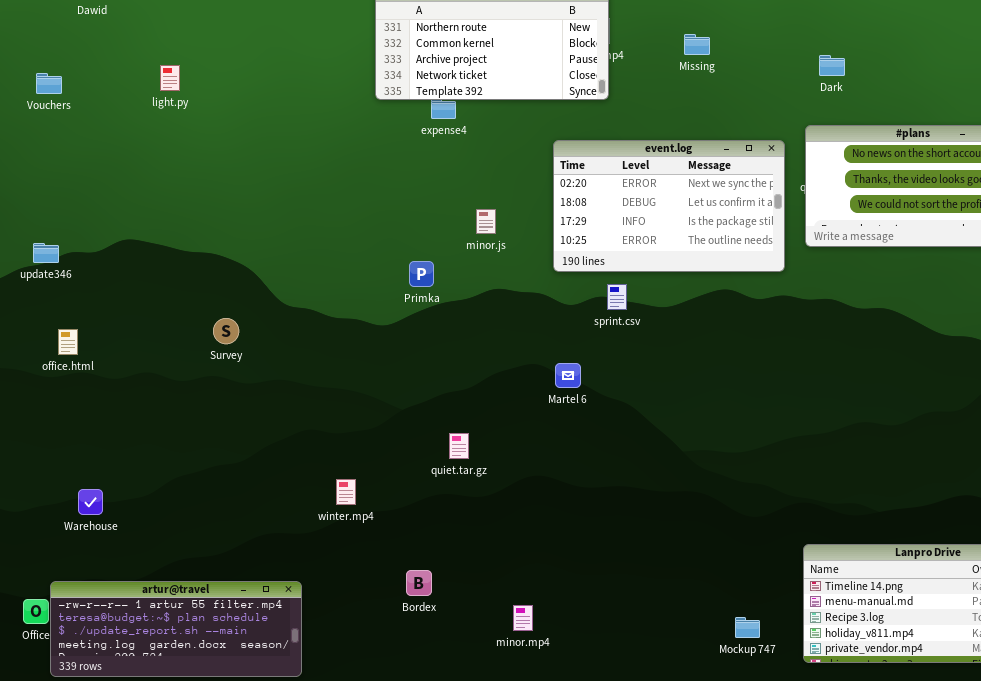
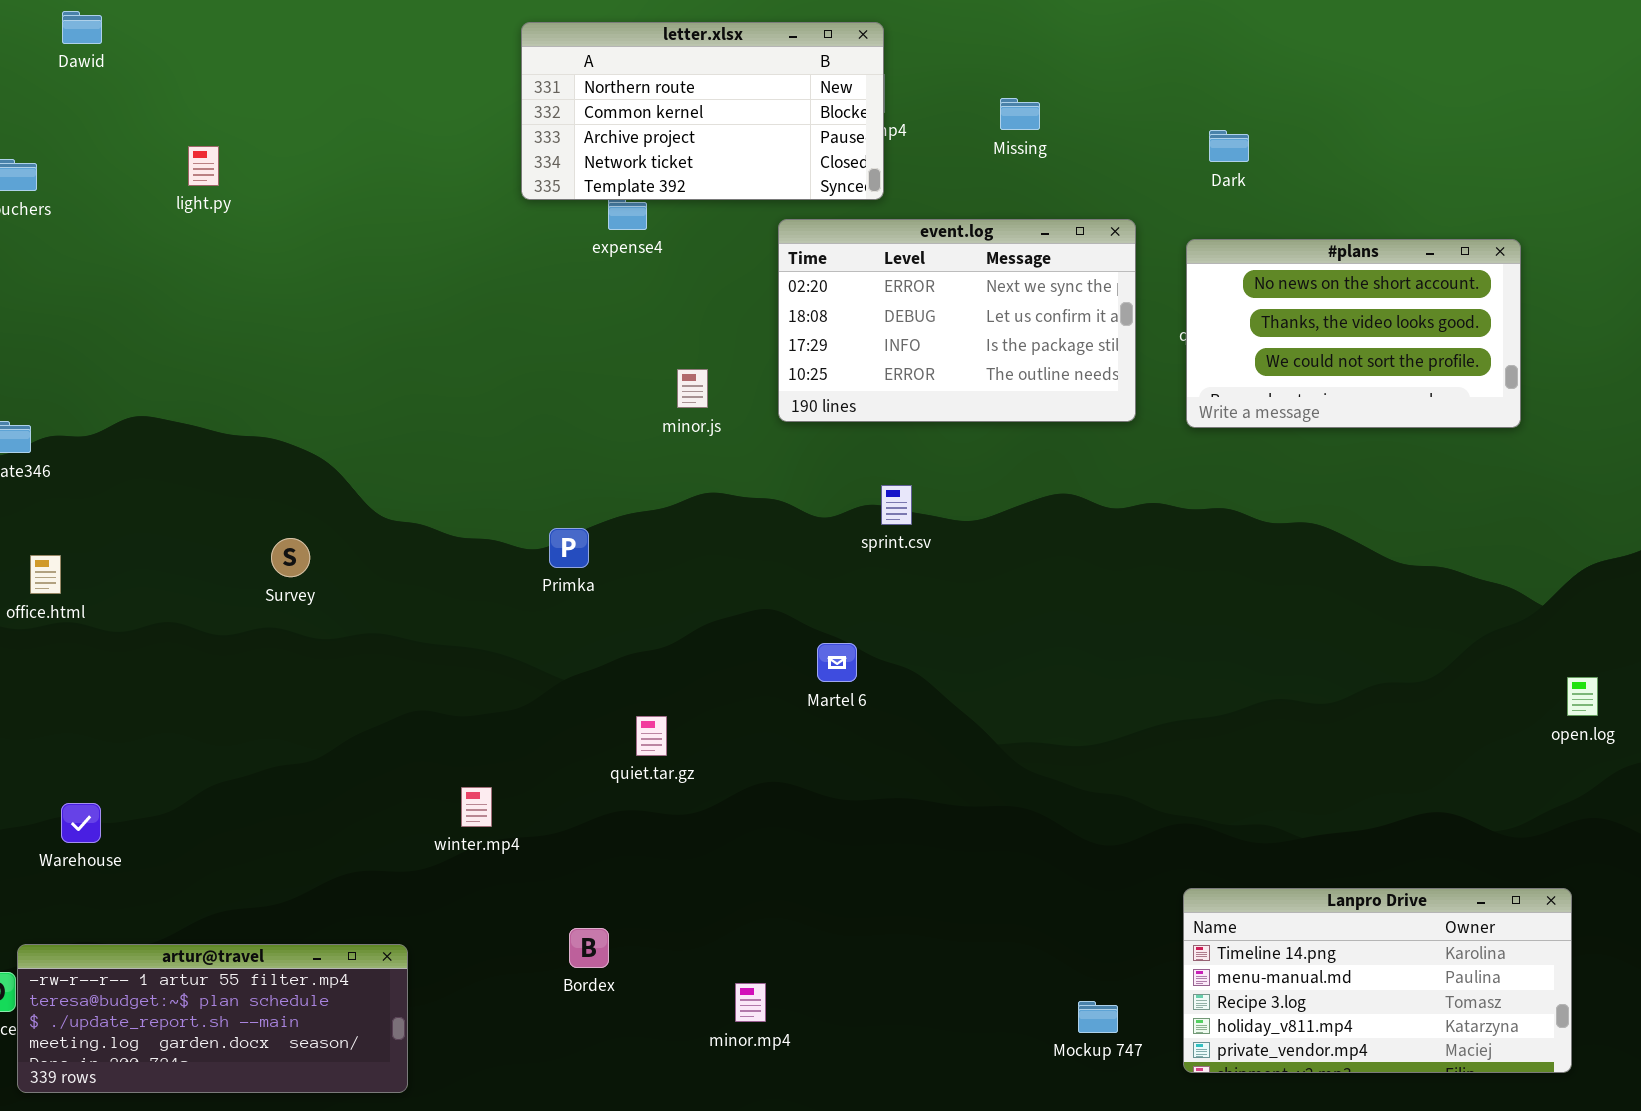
event.log: [553,140,785,272] -> [778,219,1136,422], moved
Primka: [409,261,434,287] -> [549,528,589,568], moved
Martel 6: [555,363,581,388] -> [817,643,857,682], moved

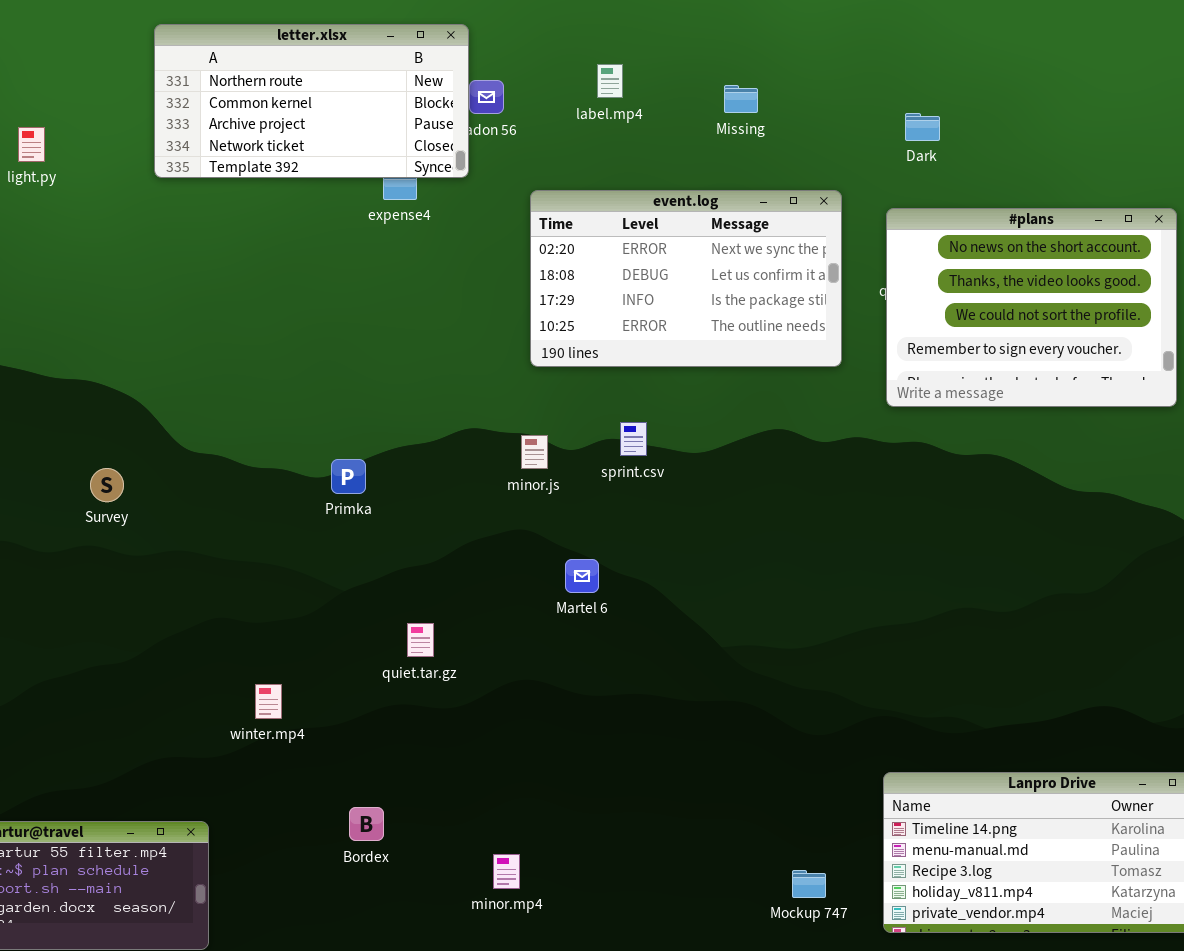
letter.xlsx: [521,22,884,200] -> [154,24,469,178], moved
#plans: [1186,239,1521,428] -> [886,208,1177,407], resized
minor.js: [677,369,708,408] -> [521,435,548,469], moved

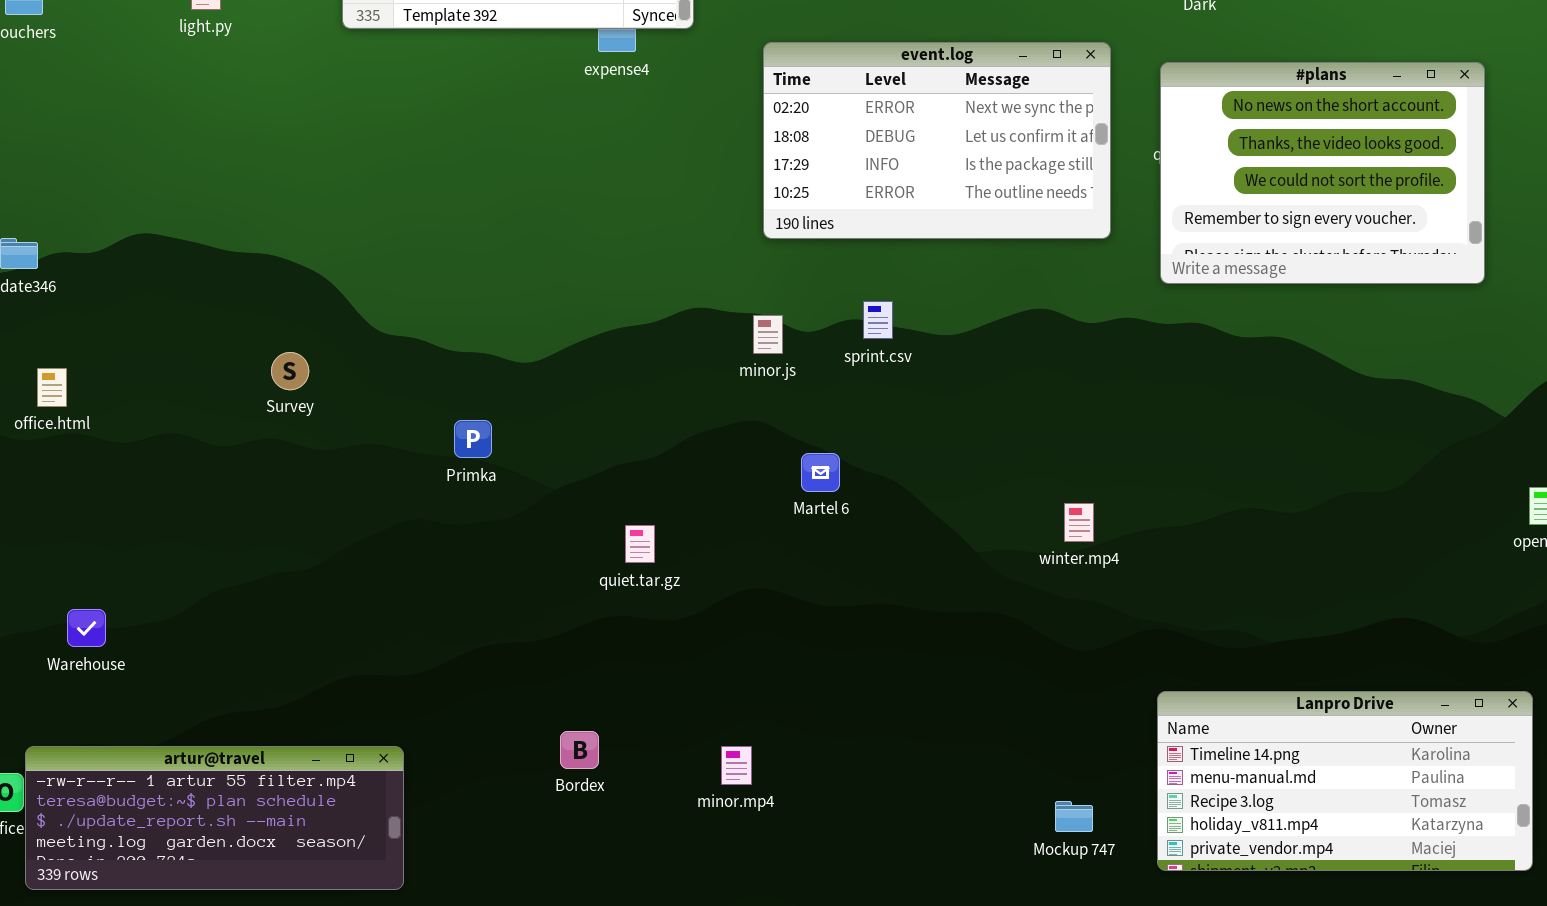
Primka: [331,459,366,494] -> [454,420,492,458], moved
winter.mp4: [255,684,282,719] -> [1064,503,1094,542], moved
minor.mp4: [493,854,520,889] -> [721,746,752,785], moved

